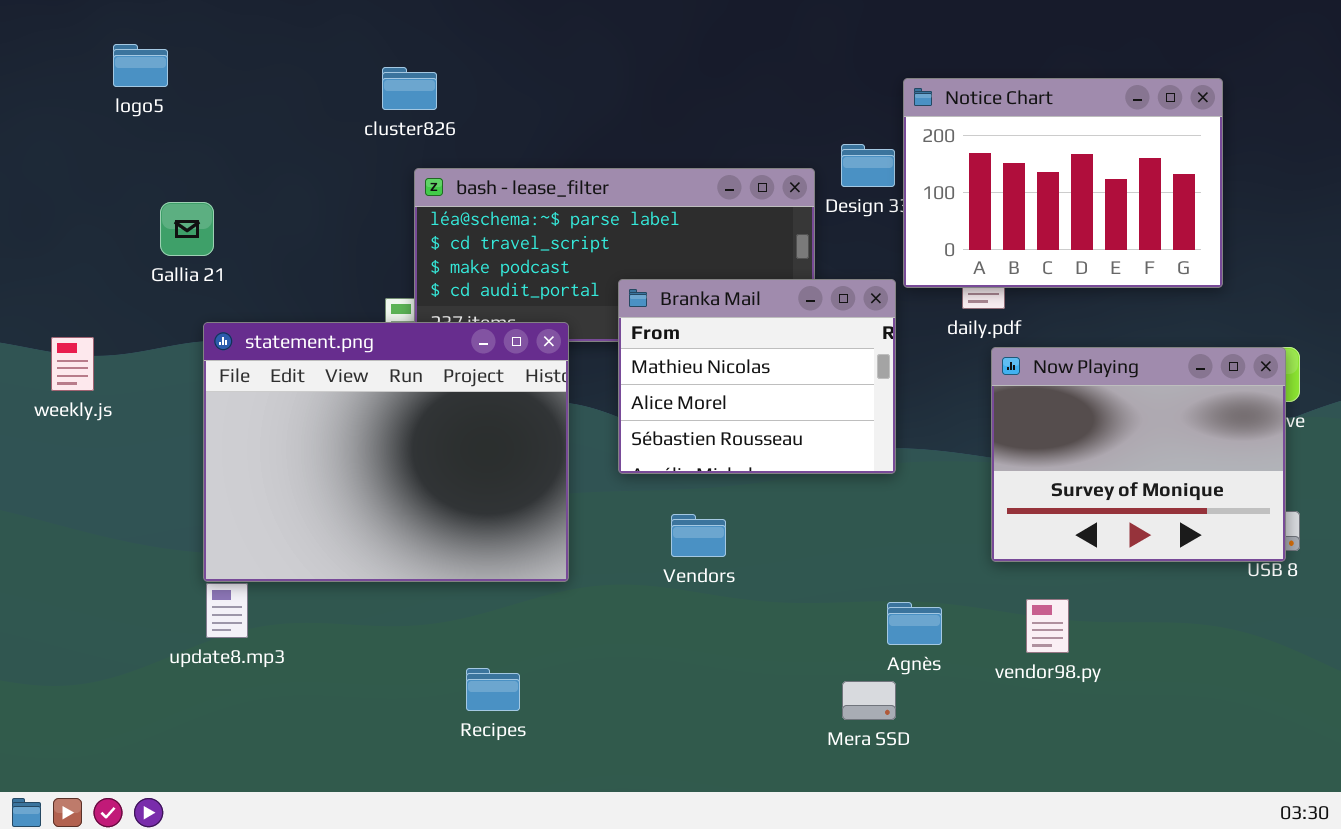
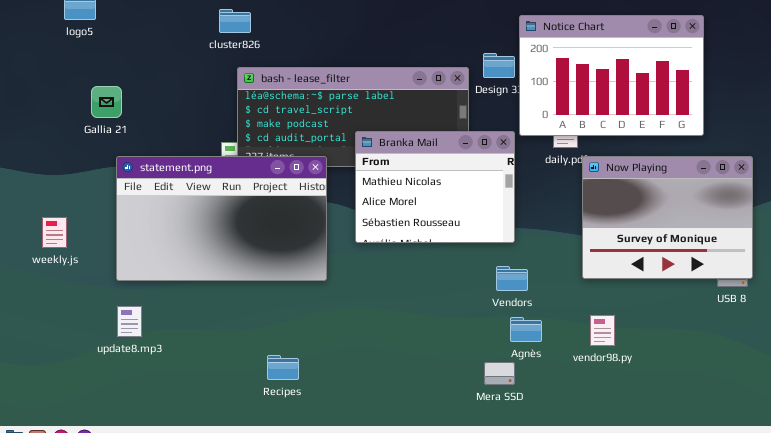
statement.png: [203,322,569,582] -> [116,156,327,281], resized
weekly.js: [51,337,94,391] -> [42,217,67,248], moved
Now Playing: [991,347,1286,562] -> [582,156,753,279], moved
Vendors: [671,514,726,557] -> [496,266,528,291], moved

